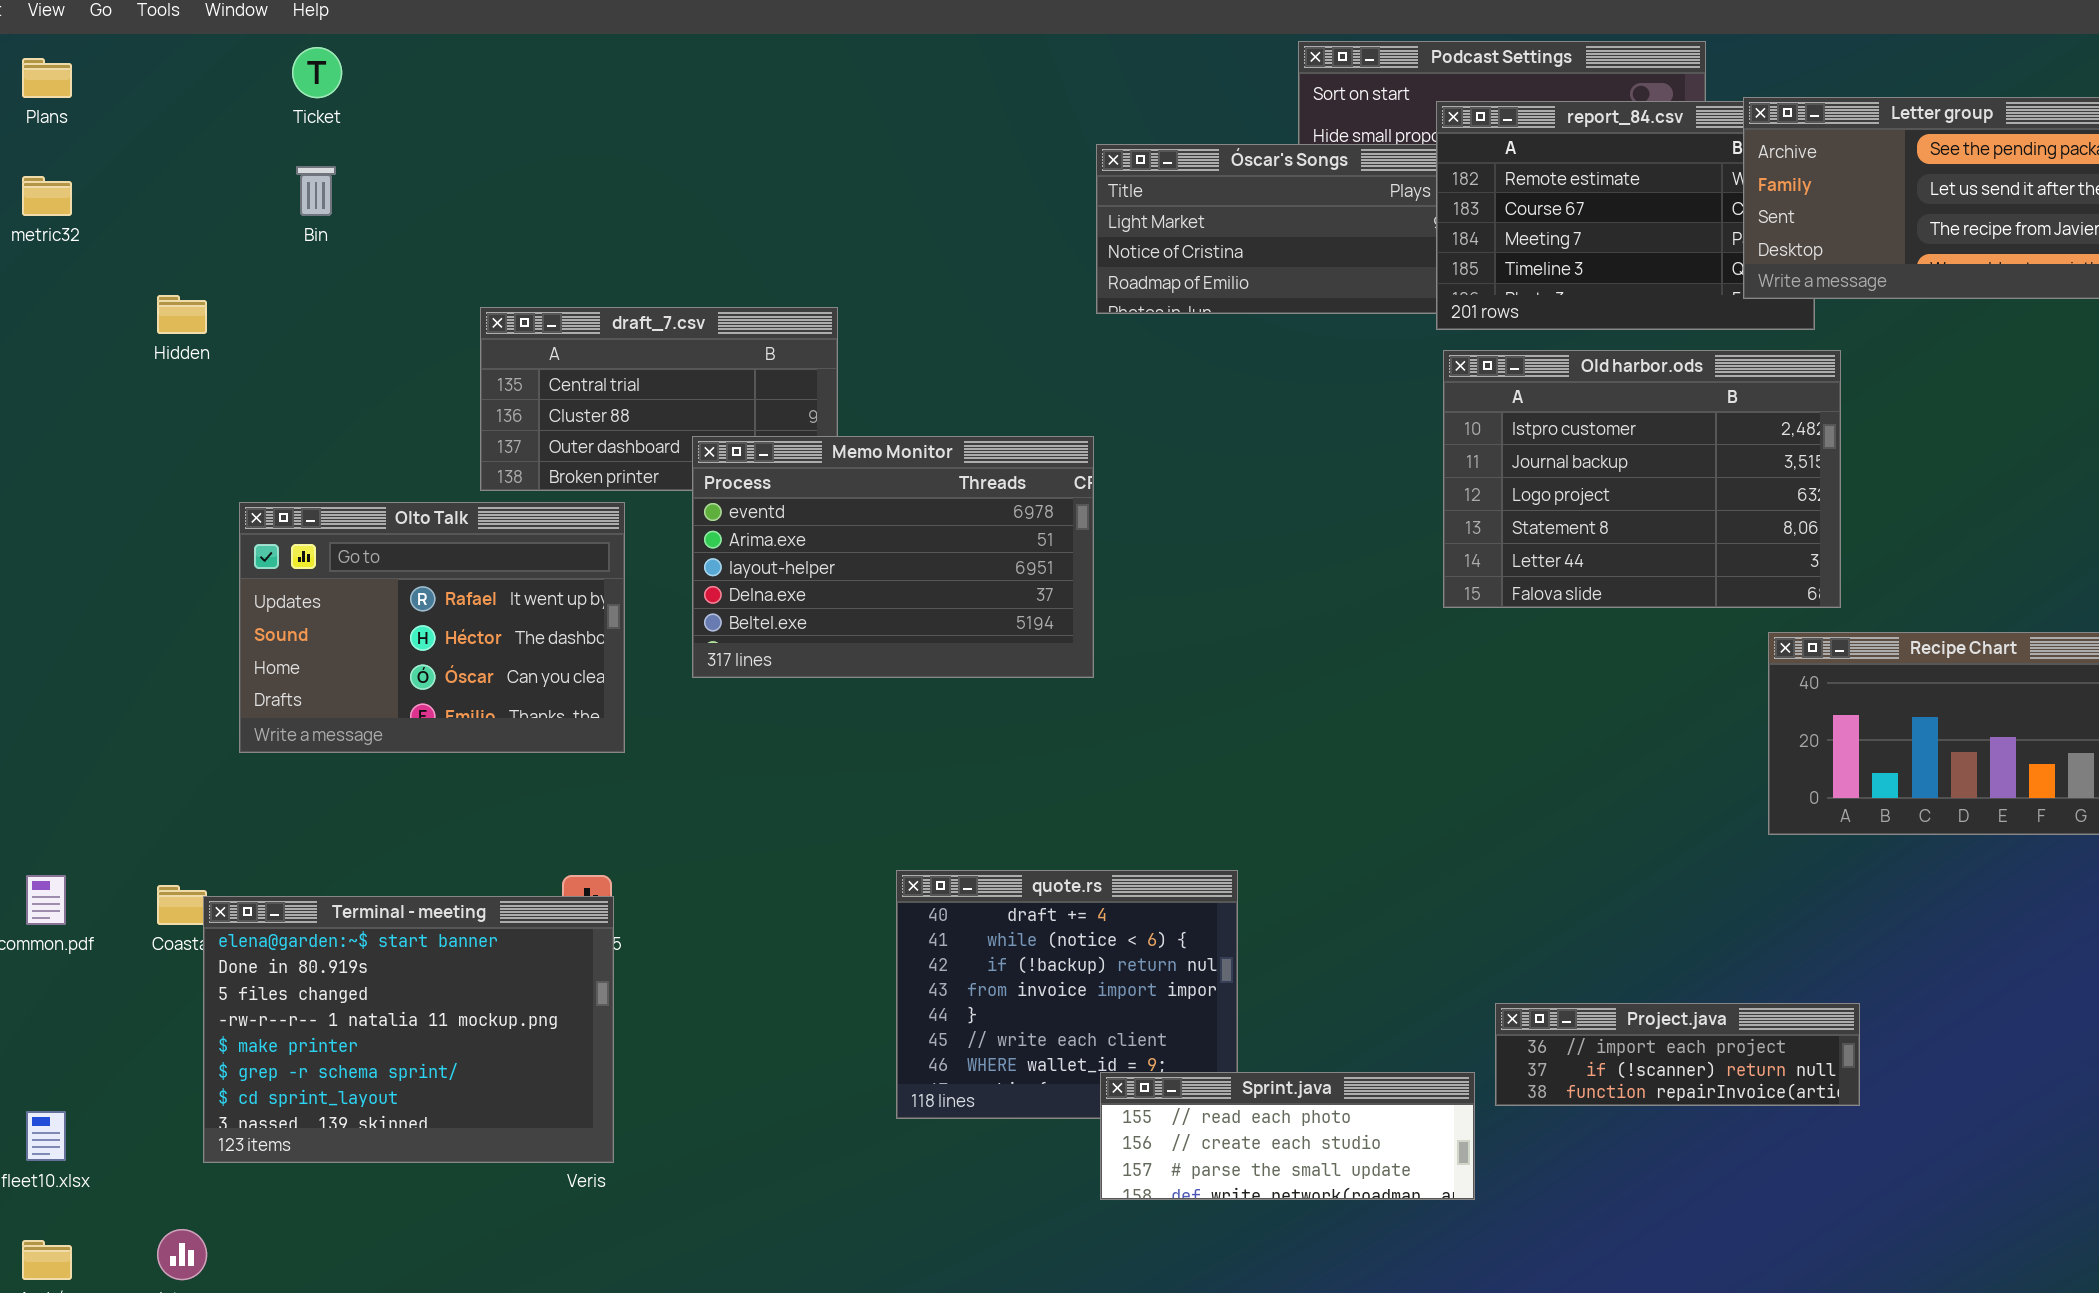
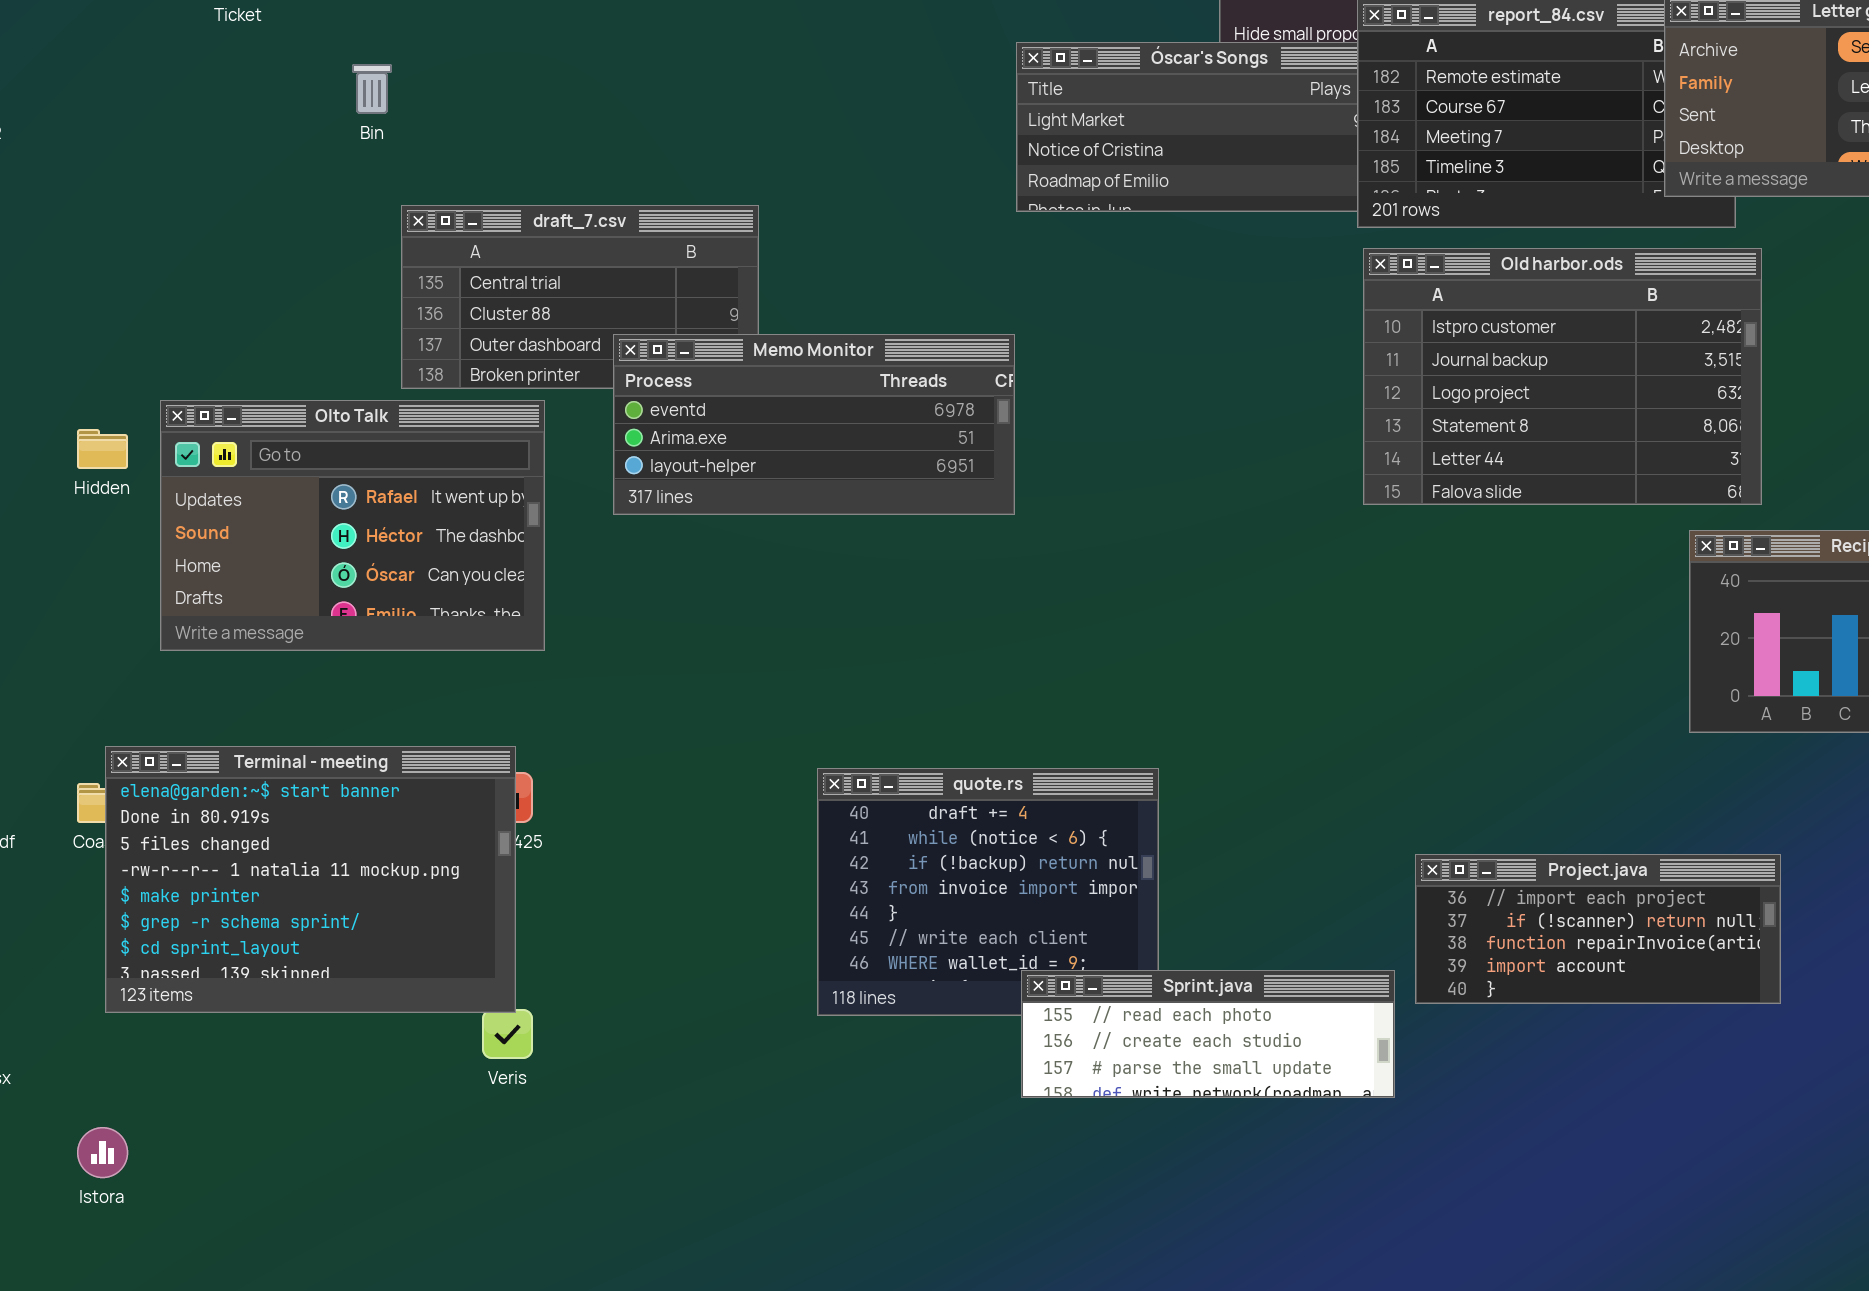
Bin: [296,166,336,216] -> [352,64,392,114], moved
Hidden: [157,295,207,334] -> [77,429,128,469], moved
Memo Monitor: [692,436,1094,678] -> [613,334,1015,515], resized
Terminal - meeting: [203,896,614,1163] -> [105,746,516,1013], moved
Project.java: [1495,1003,1860,1106] -> [1415,854,1781,1004], resized

